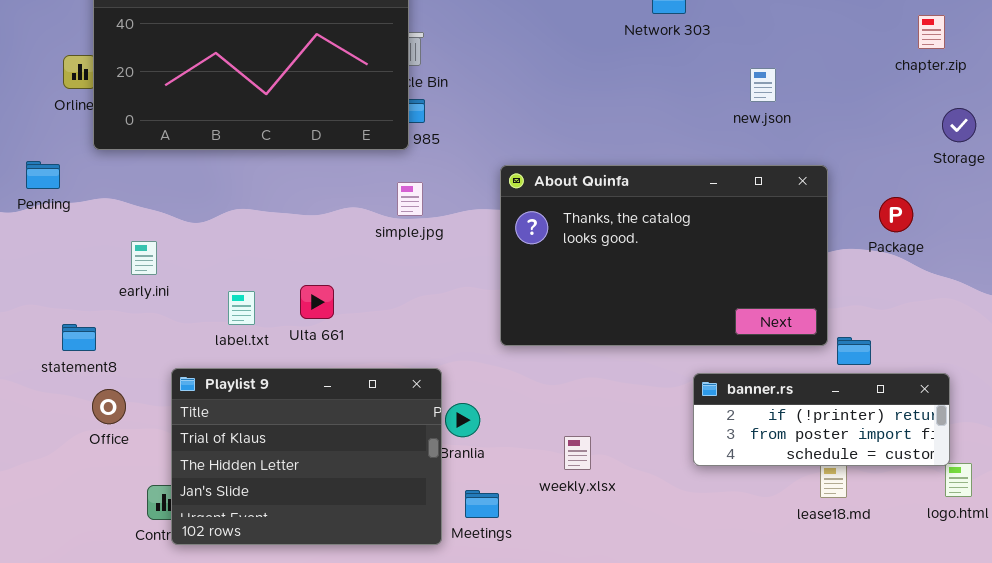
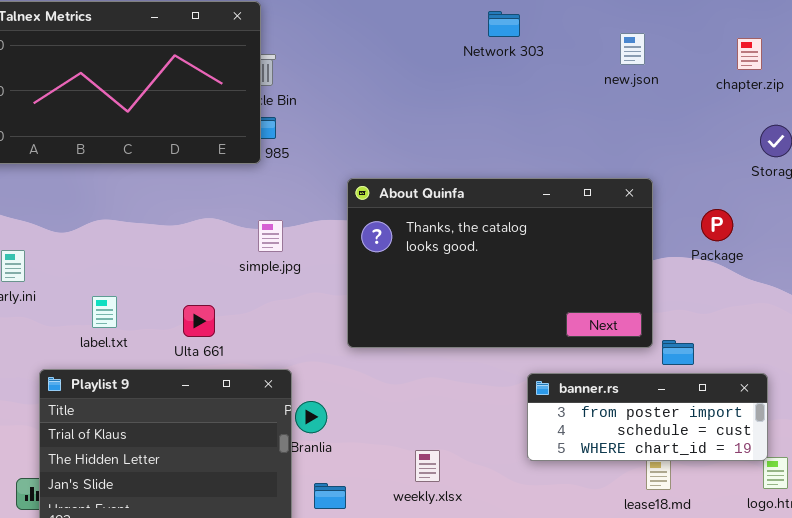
new.json: [750,68,776,102] -> [620,33,645,65], moved
simple.jpg: [397,182,423,216] -> [258,220,283,252], moved
Ulta 661: [300,285,334,319] -> [183,305,215,337], moved
banner.rs: [693,373,950,466] -> [527,373,768,461], scrolled down 1 row
weekly.xlsx: [564,436,591,470] -> [415,450,440,482], moved

